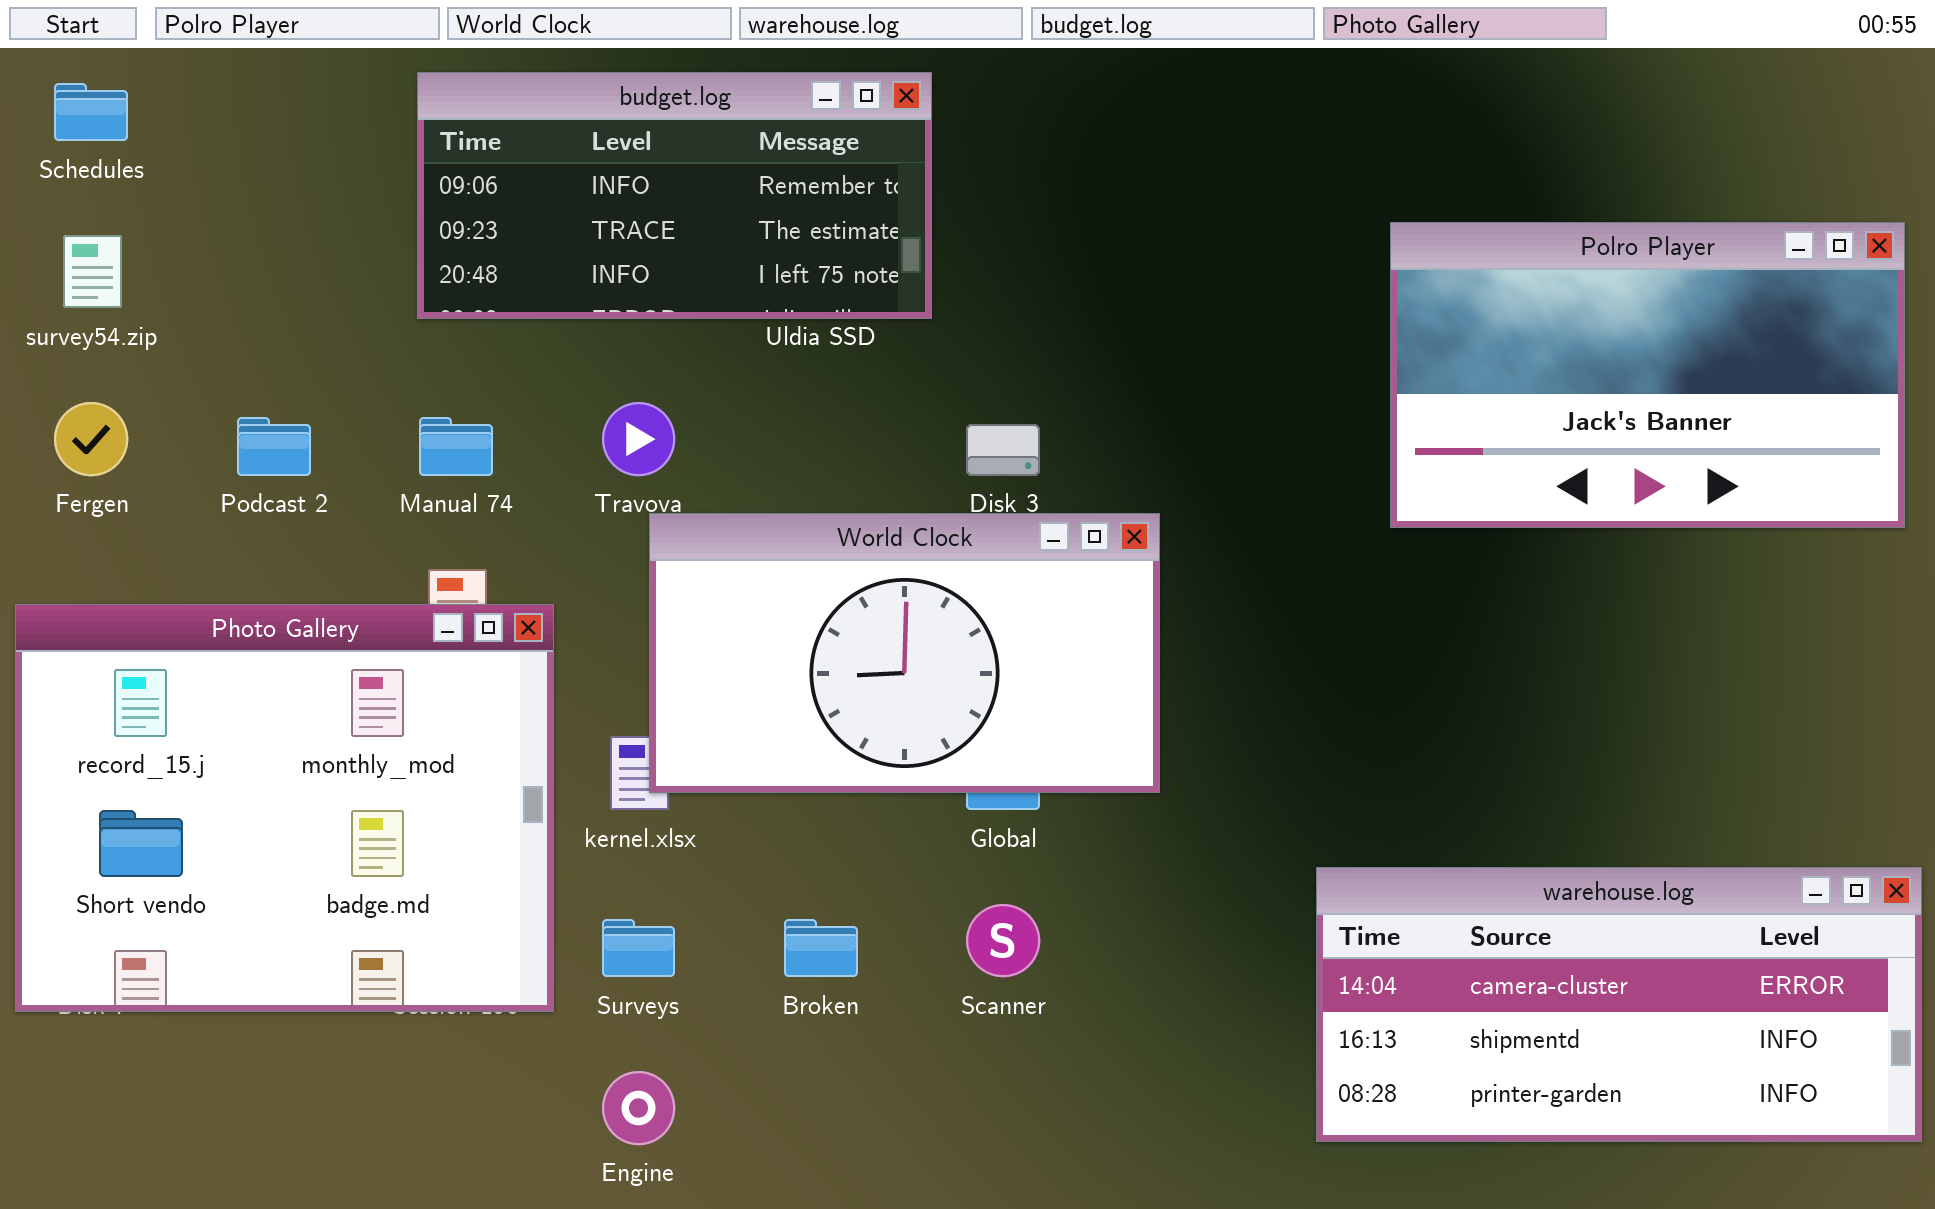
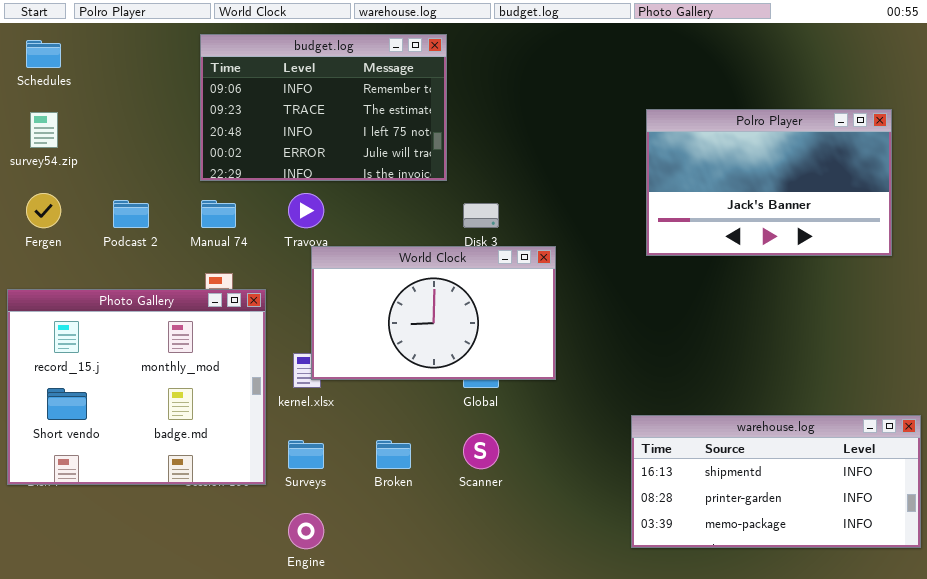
budget.log: [417,72,932,319] -> [200,34,447,181], resized
Polro Player: [1390,222,1905,528] -> [646,109,892,256], moved
warehouse.log: [1316,867,1922,1142] -> [631,415,921,548], scrolled down 1 row

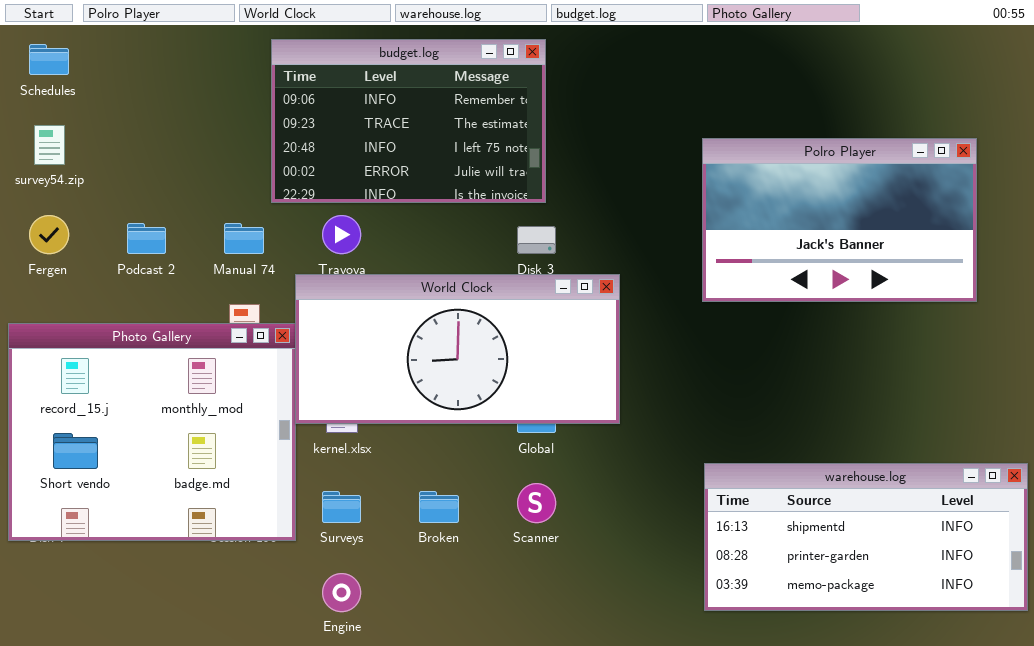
budget.log: [200,34,447,181] -> [271,39,546,203], moved
Polro Player: [646,109,892,256] -> [702,138,977,302], moved
World Clock: [311,246,556,380] -> [295,274,620,424], resized

